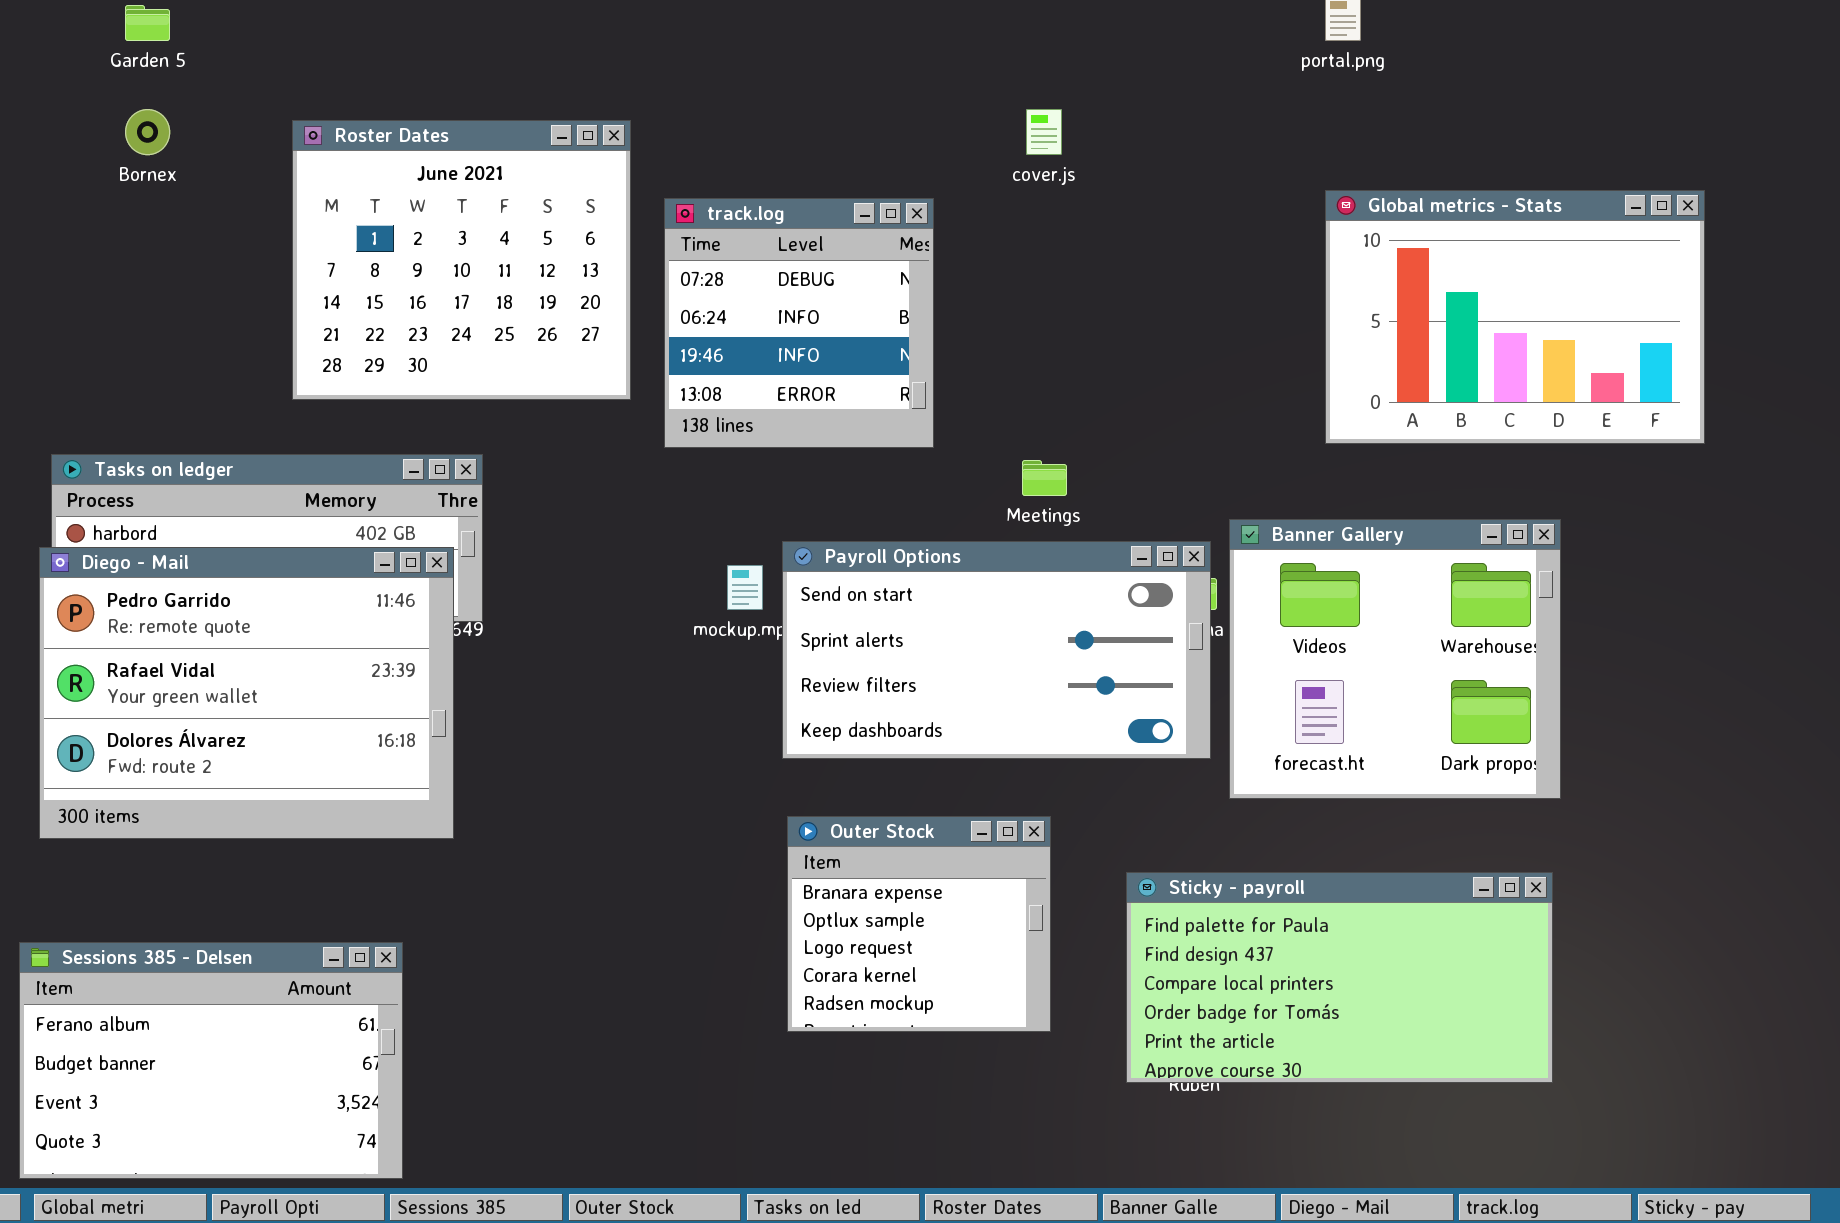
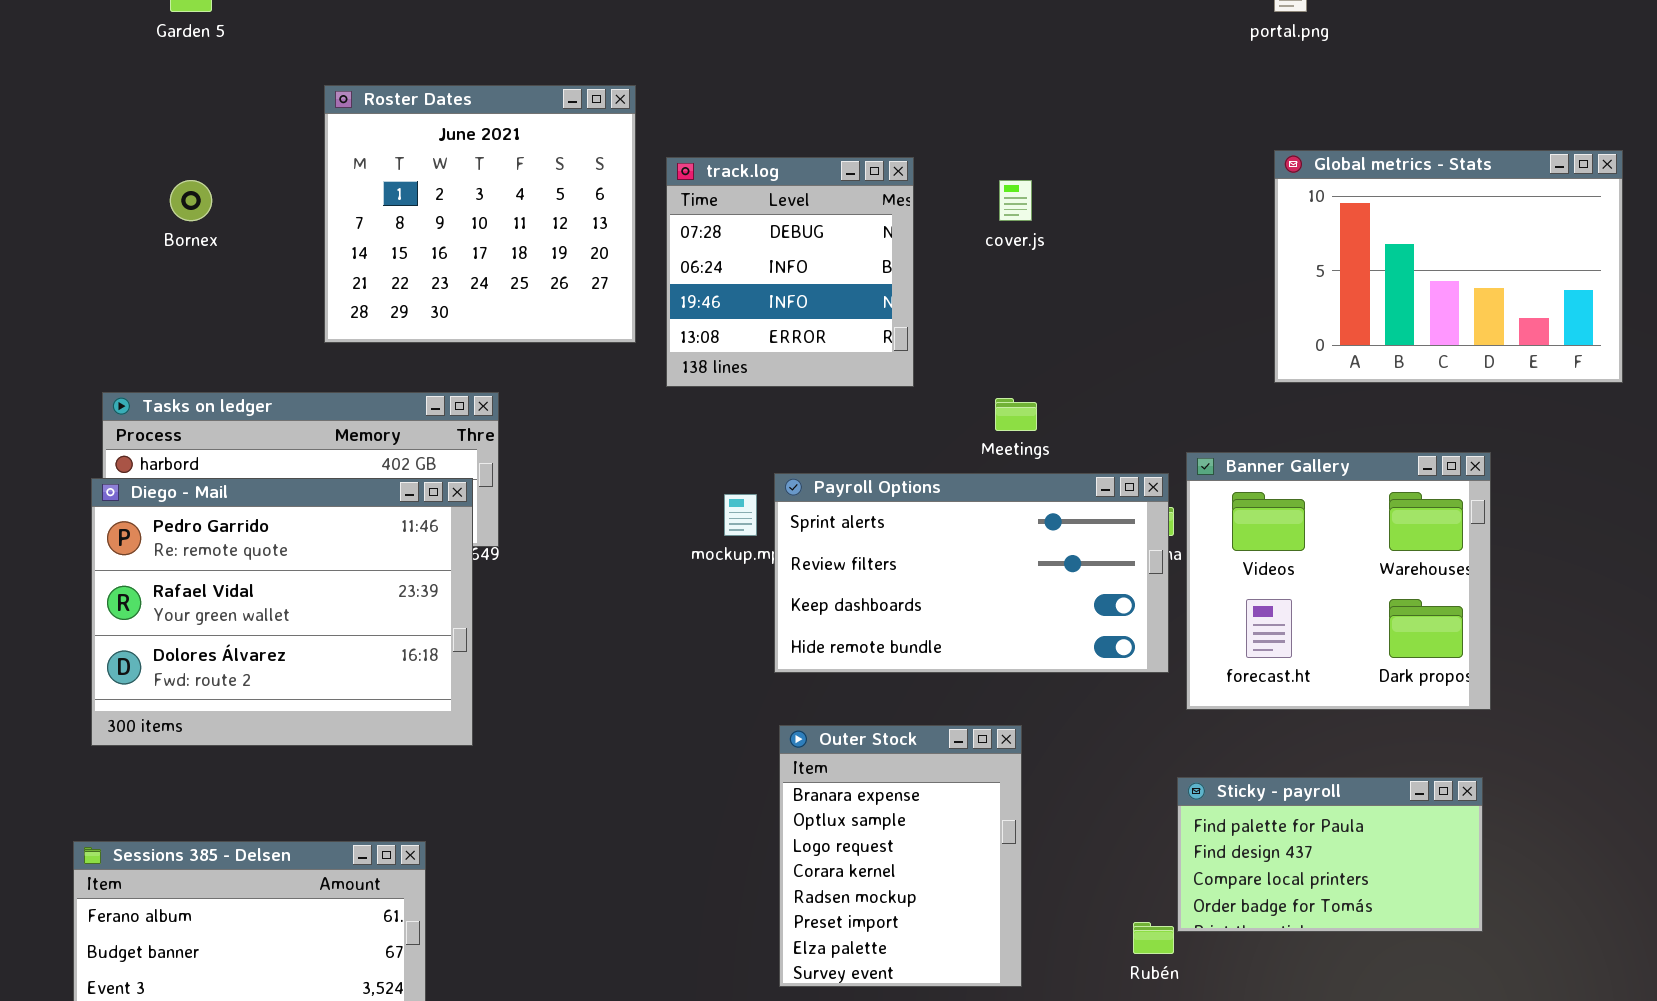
Bornex: [125,109,170,155] -> [170,180,212,221], moved
cover.js: [1026,109,1062,155] -> [999,180,1032,221], moved
Payroll Options: [782,541,1211,759] -> [774,473,1169,673], scrolled down 1 row
Outer Stock: [787,816,1051,1032] -> [779,725,1022,987], resized
Sticky - payroll: [1126,872,1553,1083] -> [1177,777,1483,932], resized

